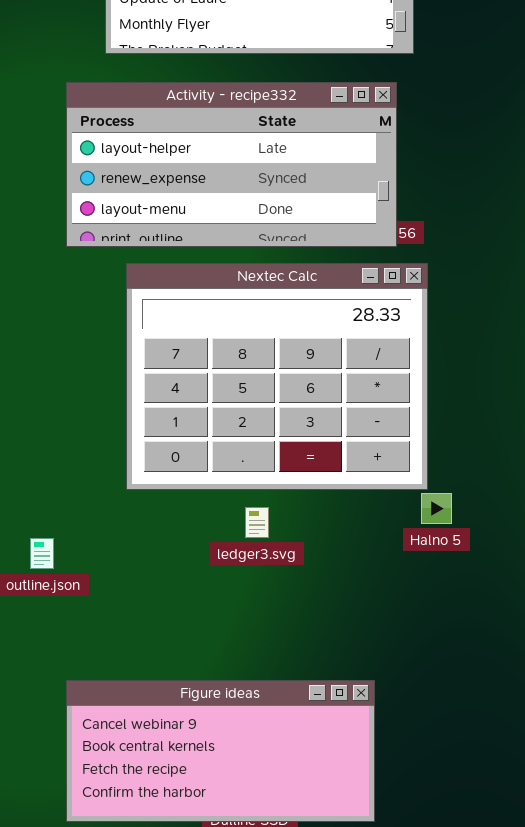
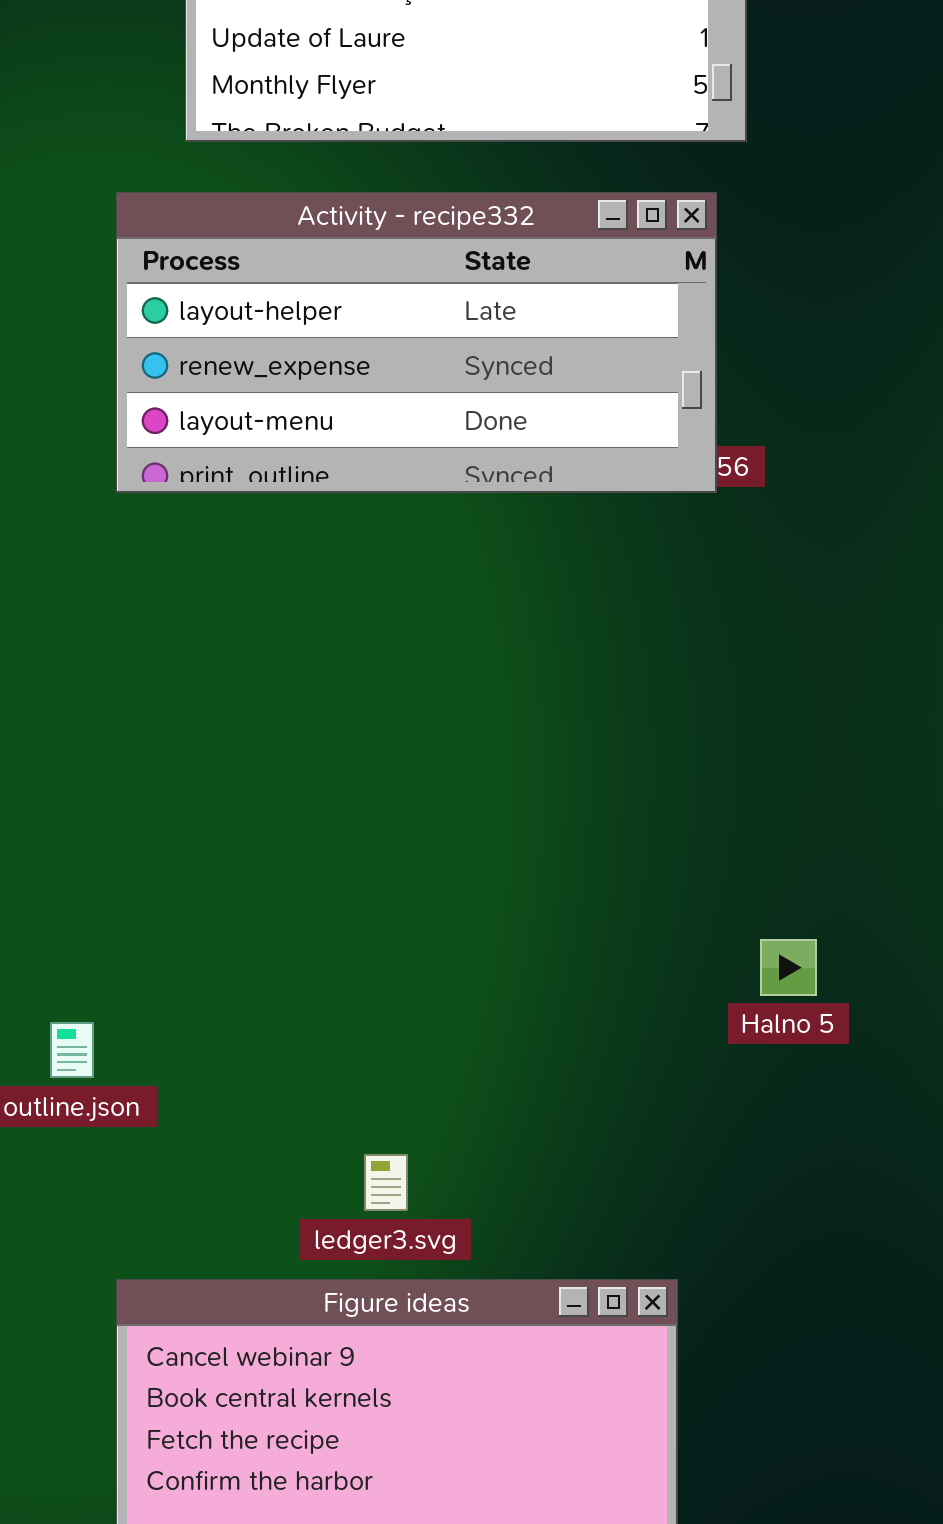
Nextec Calc: [126,263,428,490] -> none, closed
ledger3.svg: [245,507,269,538] -> [364,1154,408,1211], moved

